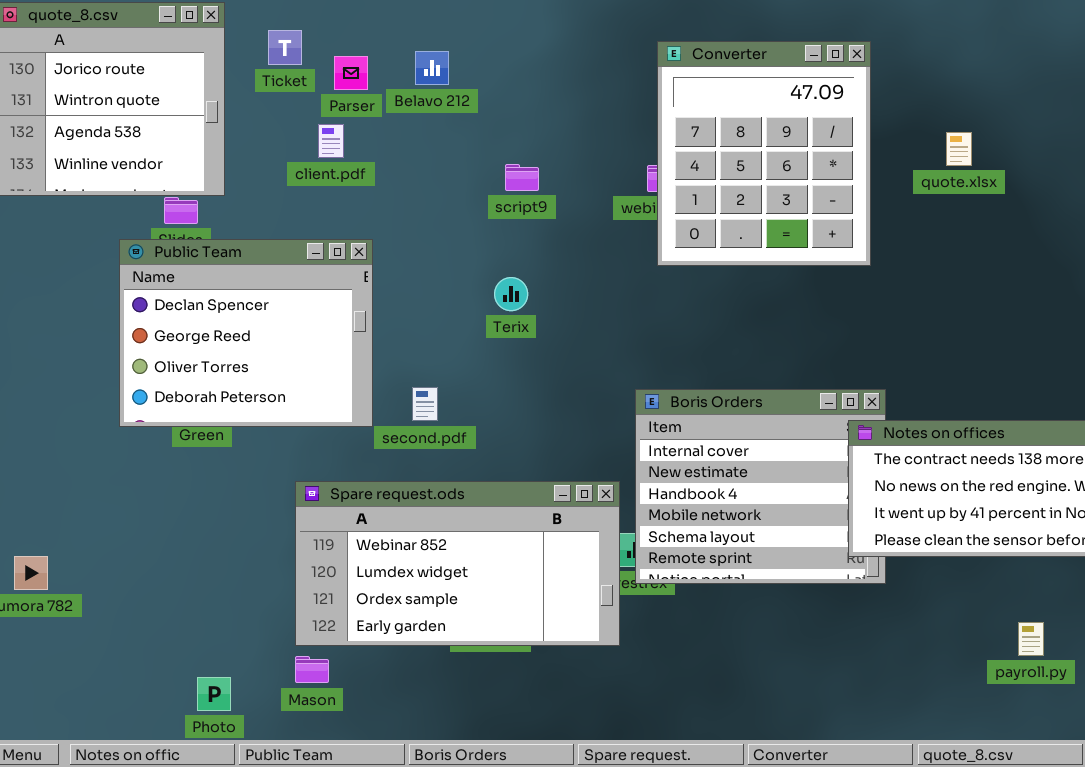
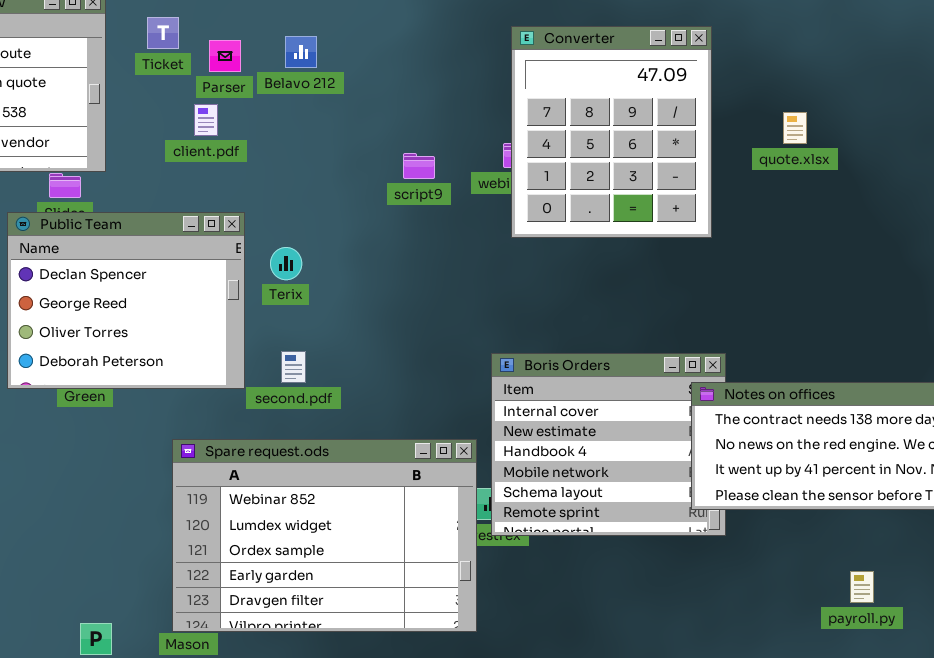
script9: [505,164,539,191] -> [403,153,435,179], moved
Terix: [494,277,528,311] -> [270,247,302,280], moved
Spare request.ods: [295,481,620,646] -> [172,439,477,632], resized

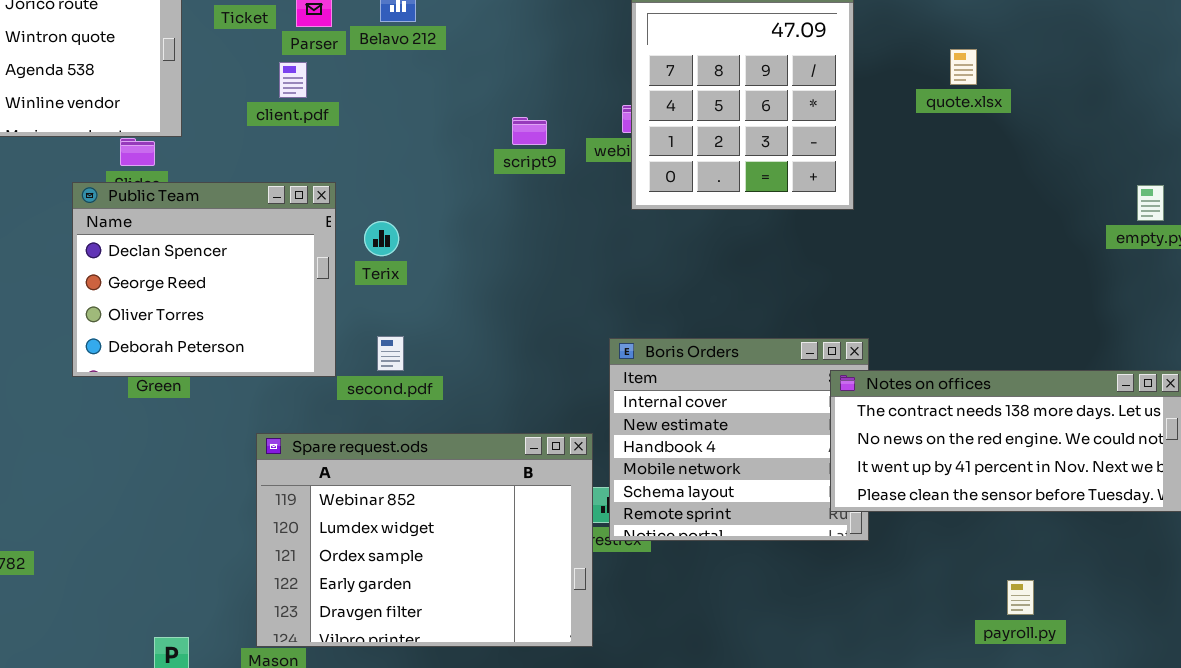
quote.xlsx: [783,112,807,144] -> [950,49,977,85], moved

